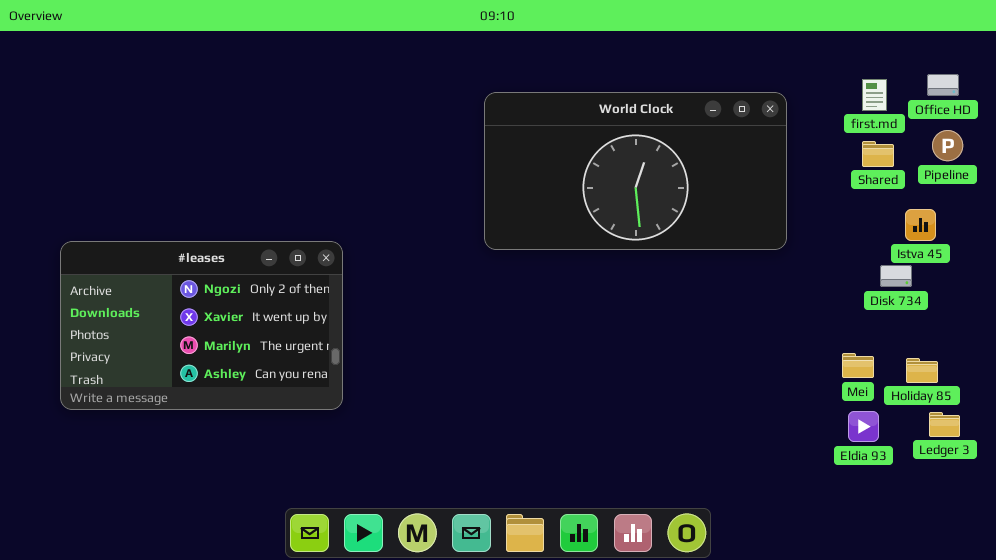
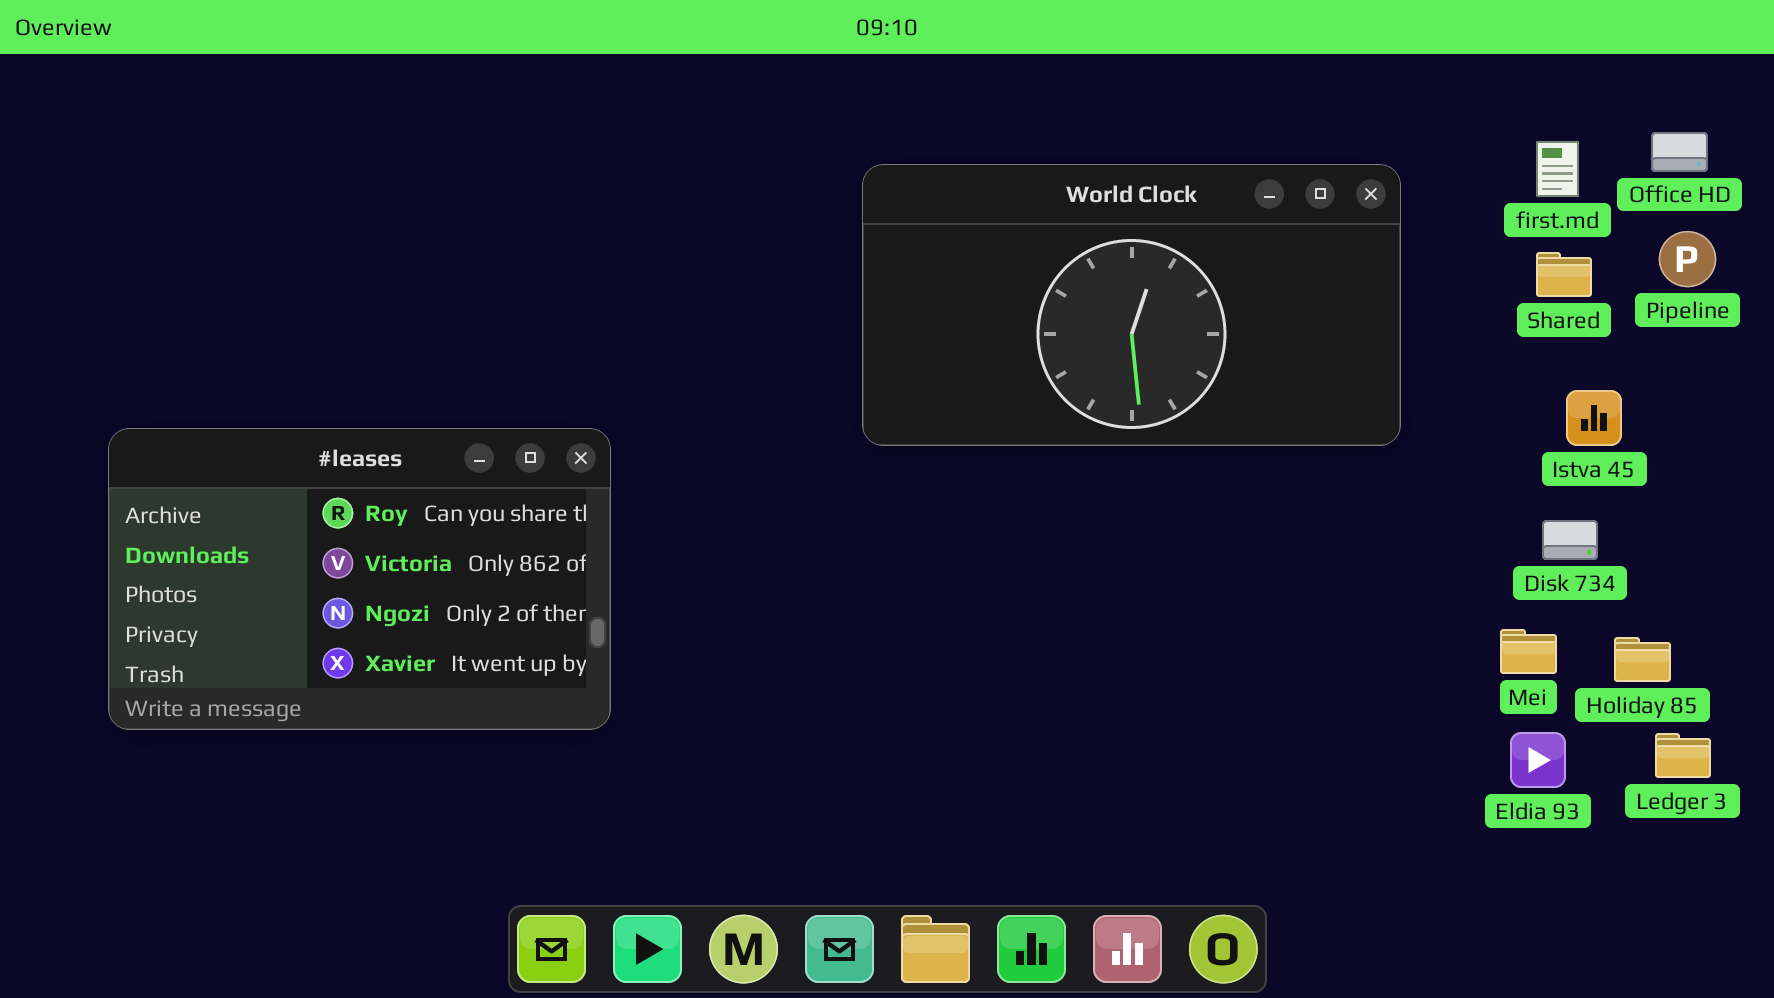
Istva 45: [905,209,936,241] -> [1566,390,1622,446], moved
#leases: [60,241,343,410] -> [108,428,611,730], scrolled up 2 rows
Disk 734: [880,265,912,287] -> [1542,520,1598,560], moved

